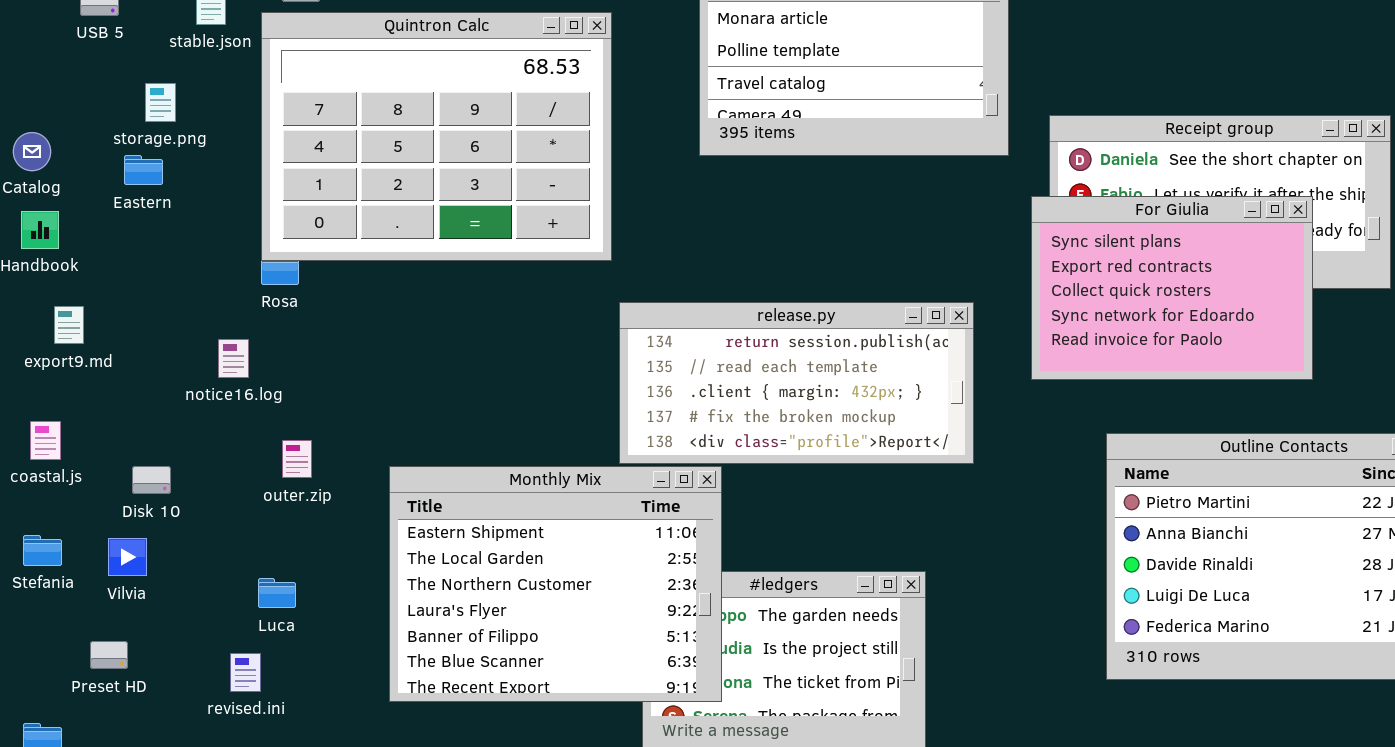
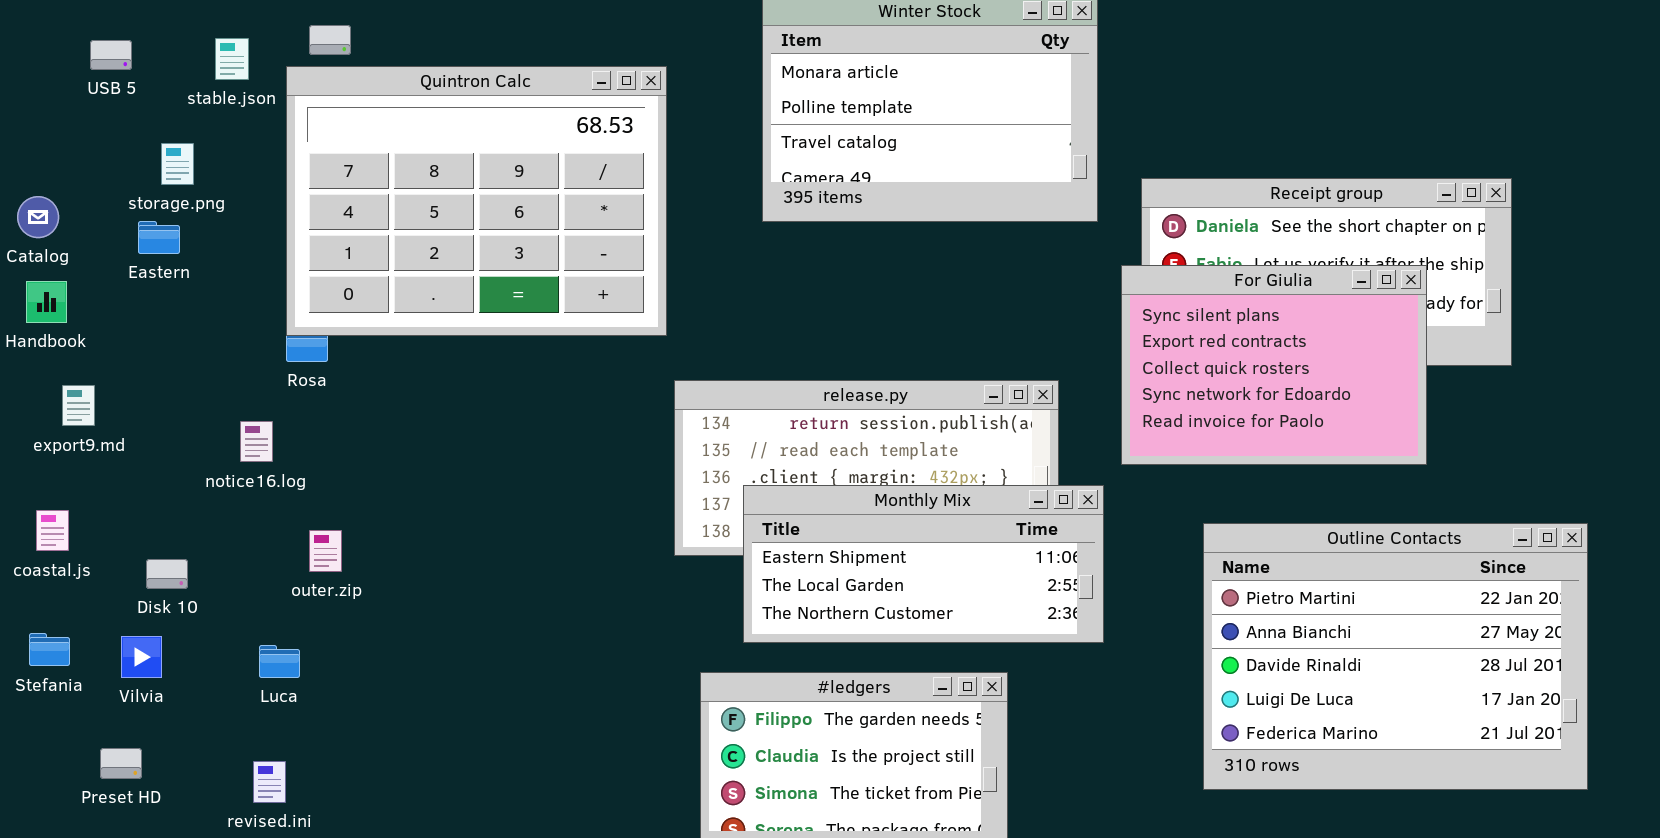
Monthly Mix: [389,466,722,702] -> [743,485,1104,643], moved, resized
Luca: [258,578,296,608] -> [259,645,300,678], moved

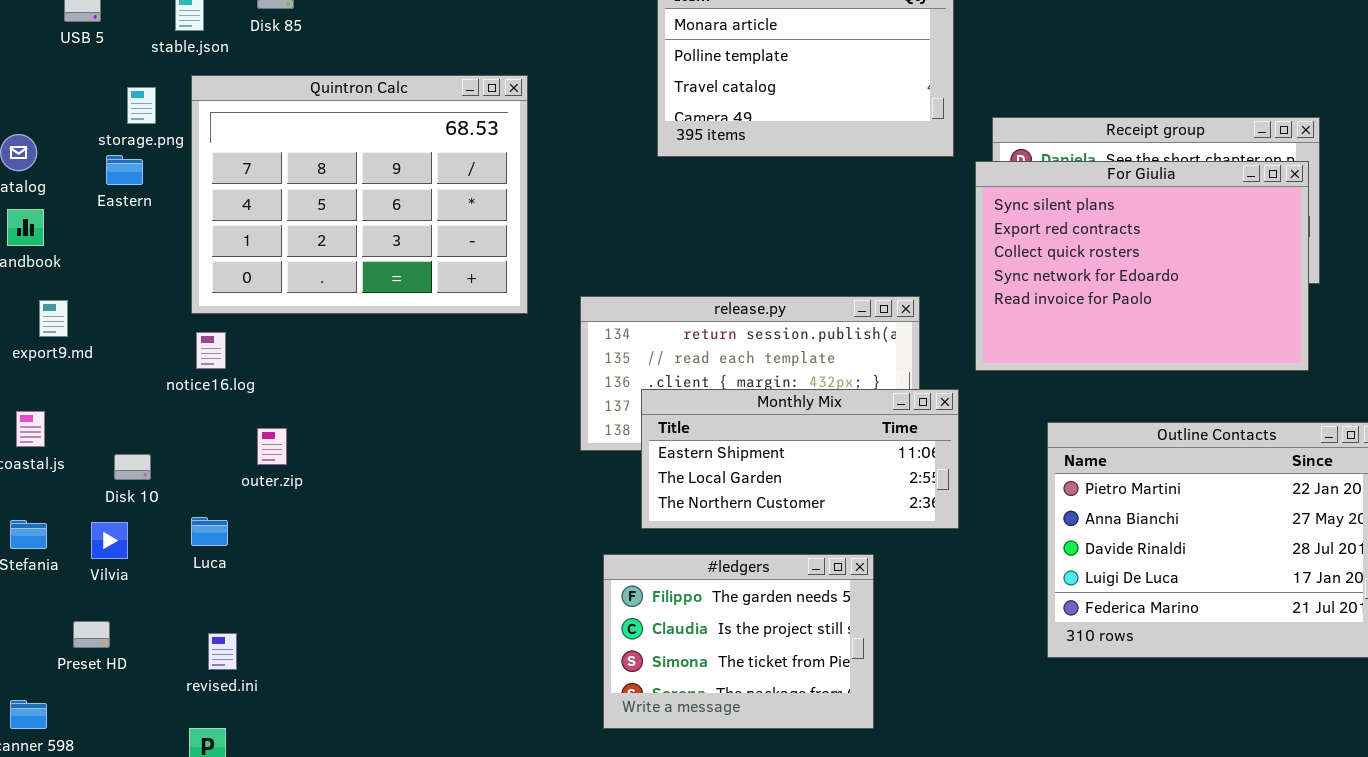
Quintron Calc: [286,66,667,336] -> [191,75,528,314], moved
For Giulia: [1121,265,1427,465] -> [975,161,1309,371], resized
Luca: [259,645,300,678] -> [191,517,228,546], moved

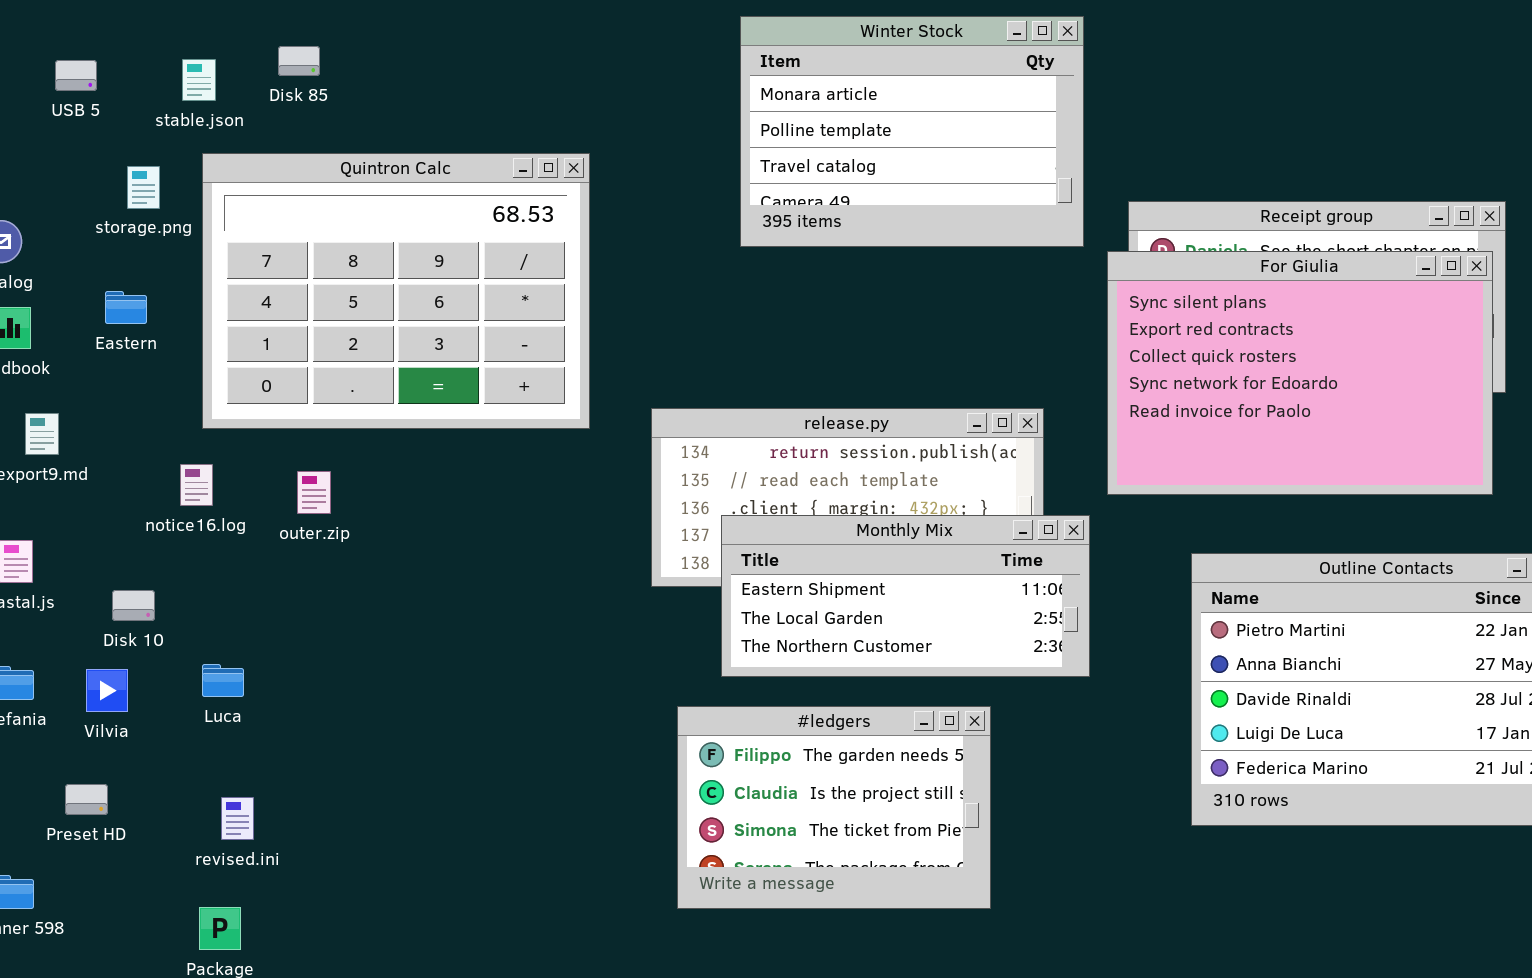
Eastern: [106,155,143,185] -> [105,291,147,324], moved
notice16.log: [196,332,226,369] -> [180,464,213,506], moved
outer.zip: [257,428,287,465] -> [297,471,331,514], moved

